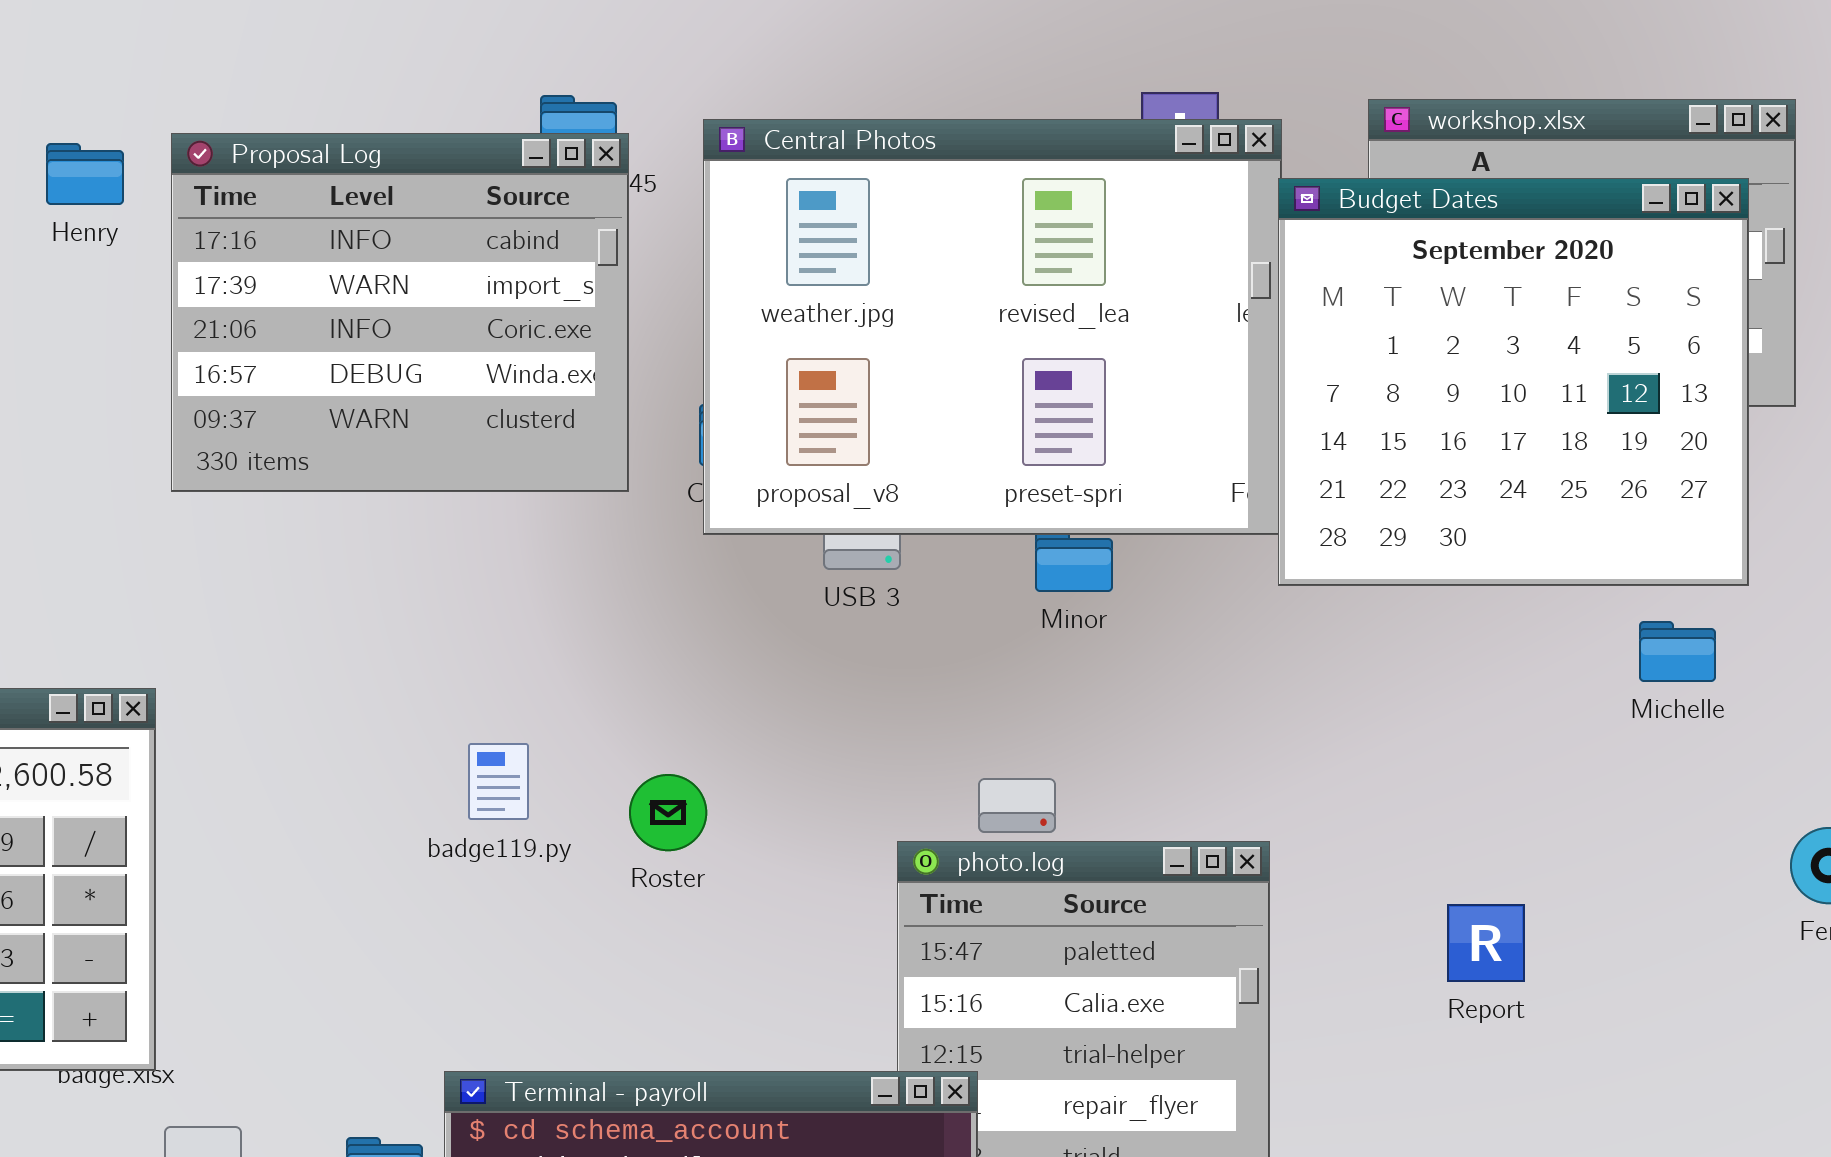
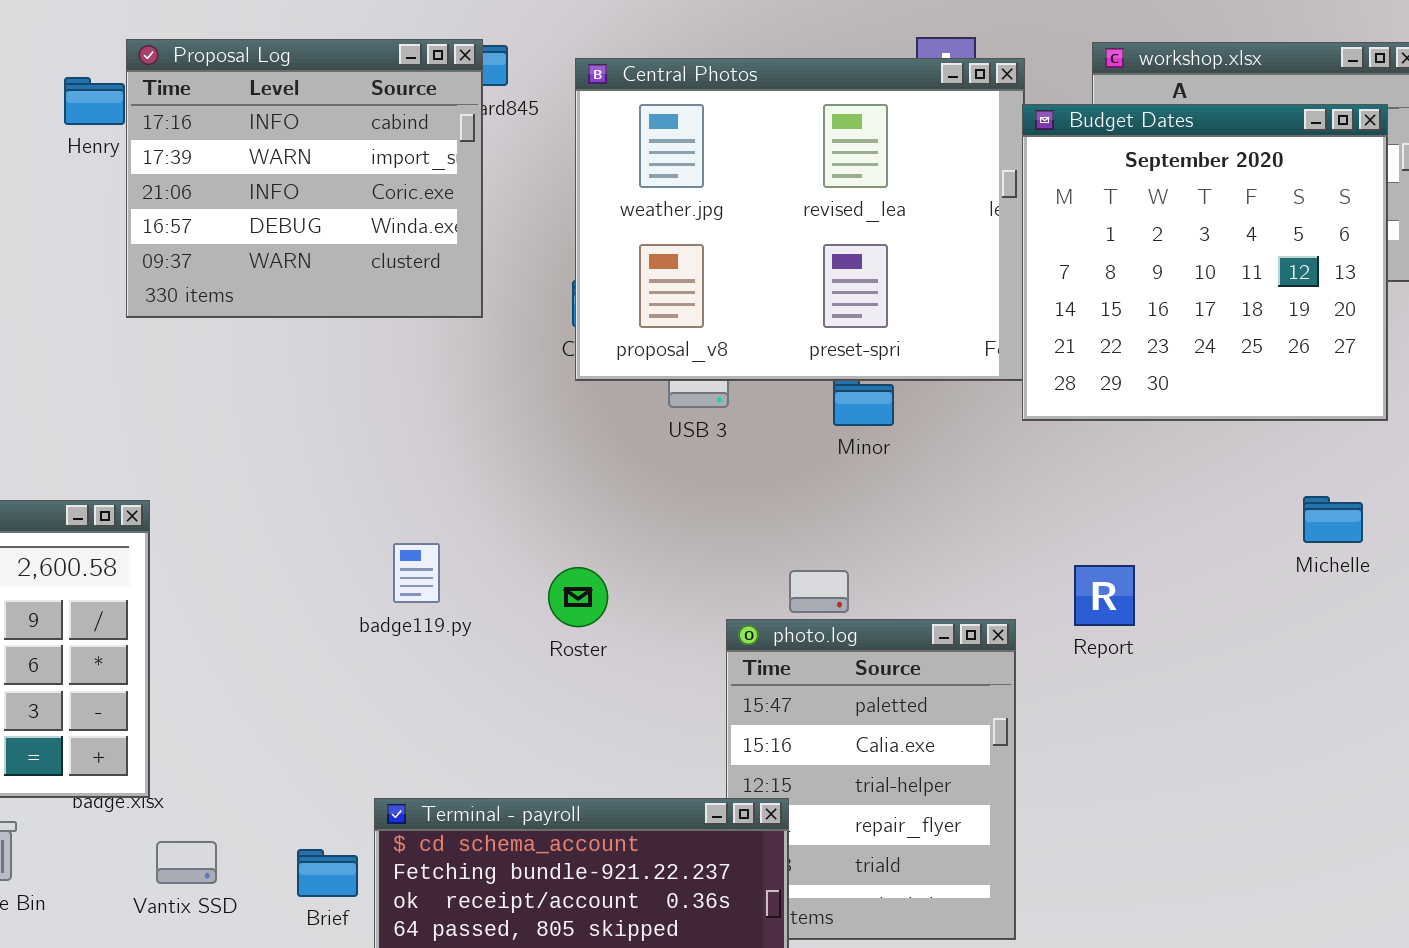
Proposal Log: [171,133,629,492] -> [126,39,483,318], moved
Michelle: [1639,621,1716,682] -> [1303,496,1363,543], moved
Roster: [629,774,707,851] -> [548,567,608,627], moved
Report: [1447,904,1525,982] -> [1074,565,1135,626], moved

